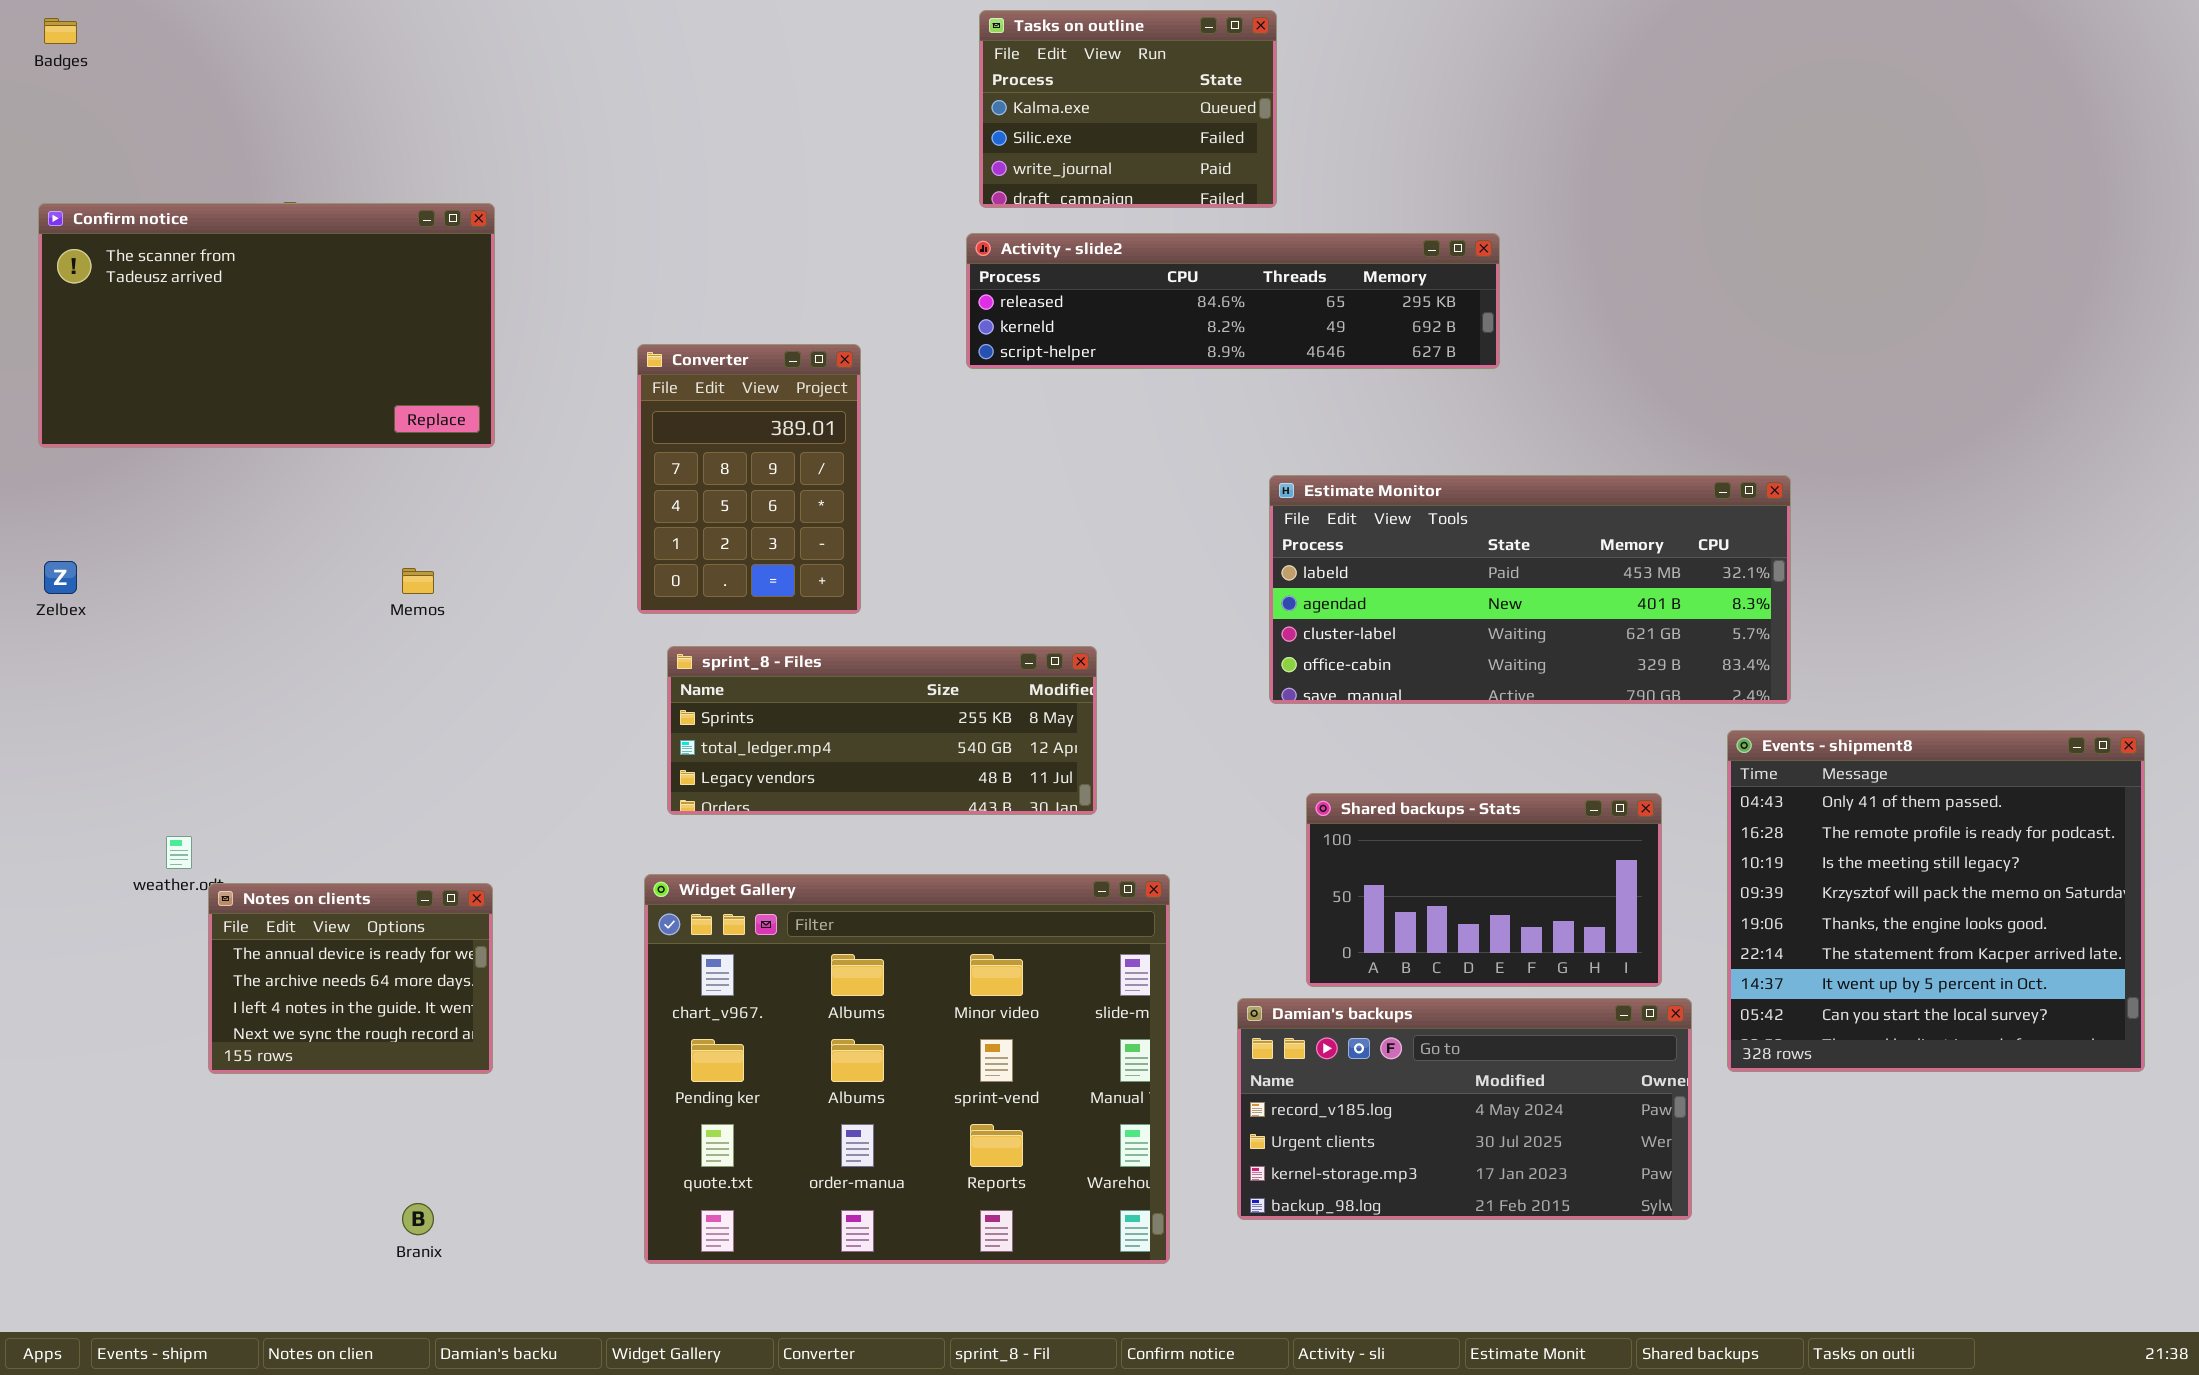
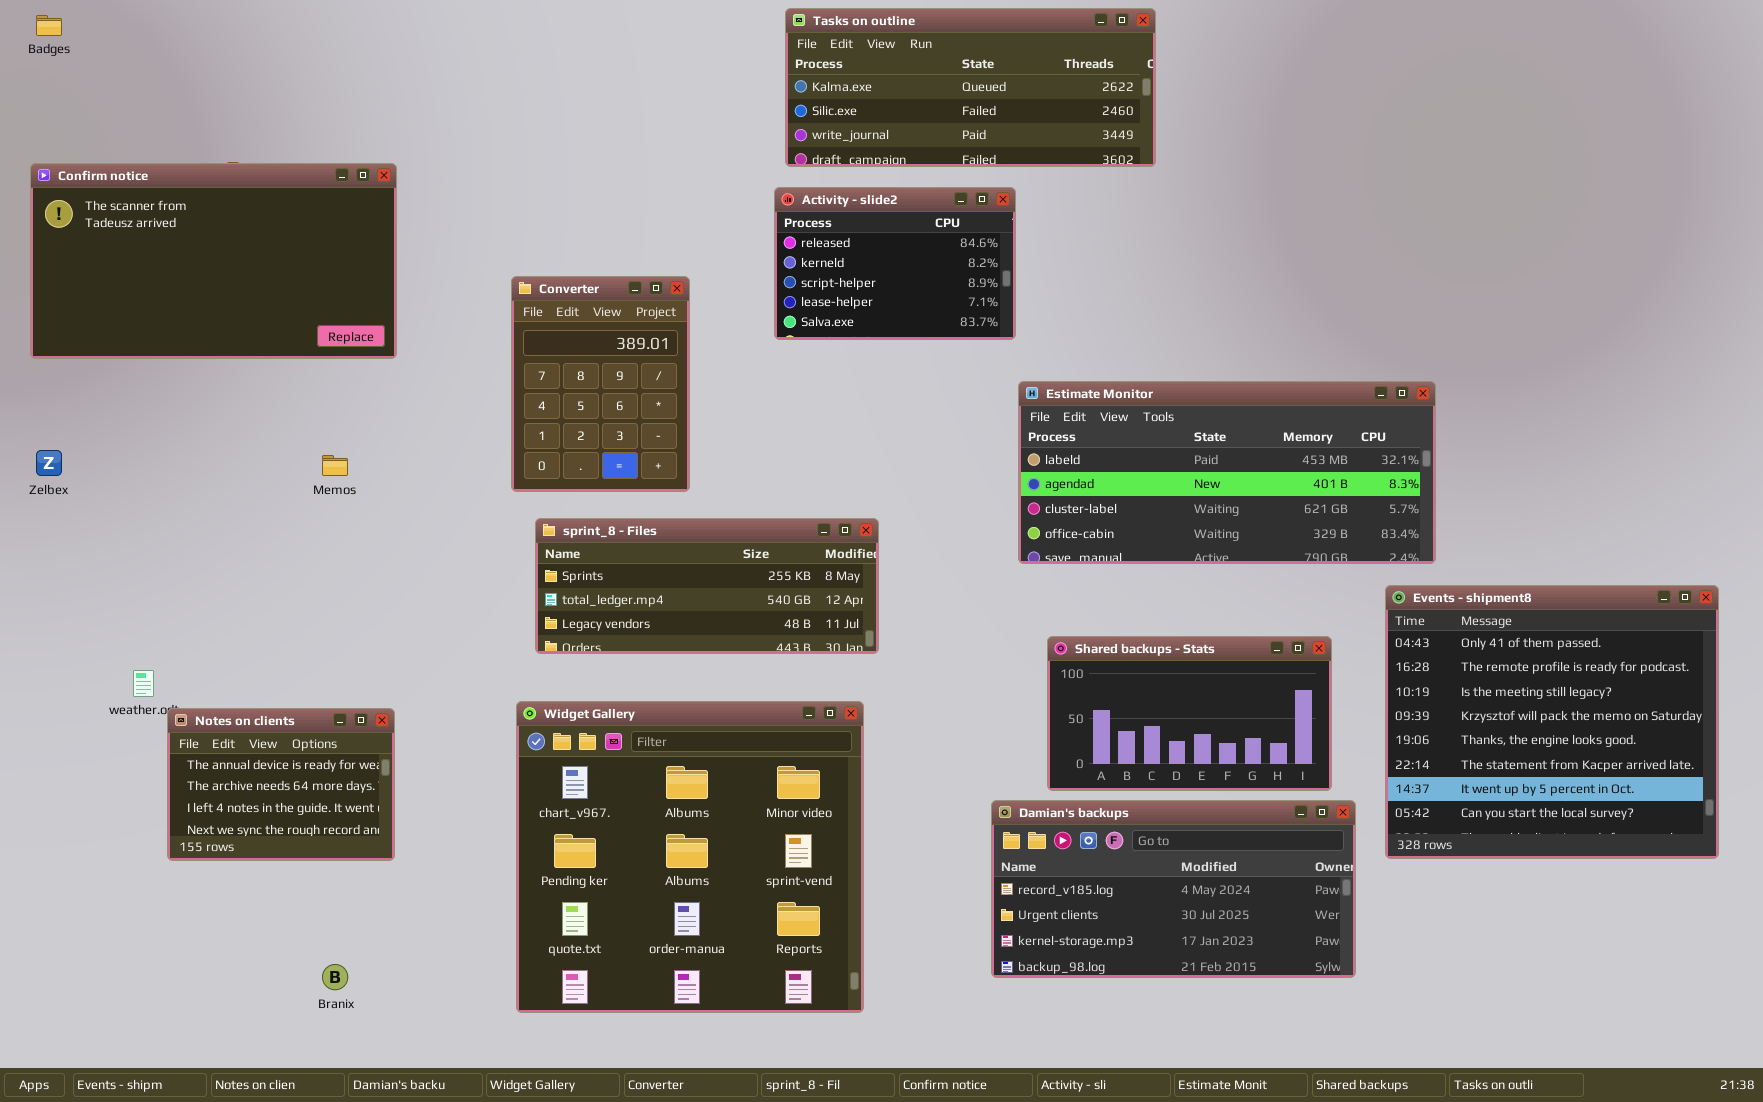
Tasks on outline: [979,10,1277,208] -> [785,8,1156,167], resized
Activity - slide2: [966,233,1500,369] -> [774,187,1016,340], resized
Widget Gallery: [644,874,1170,1264] -> [516,701,864,1013], resized

